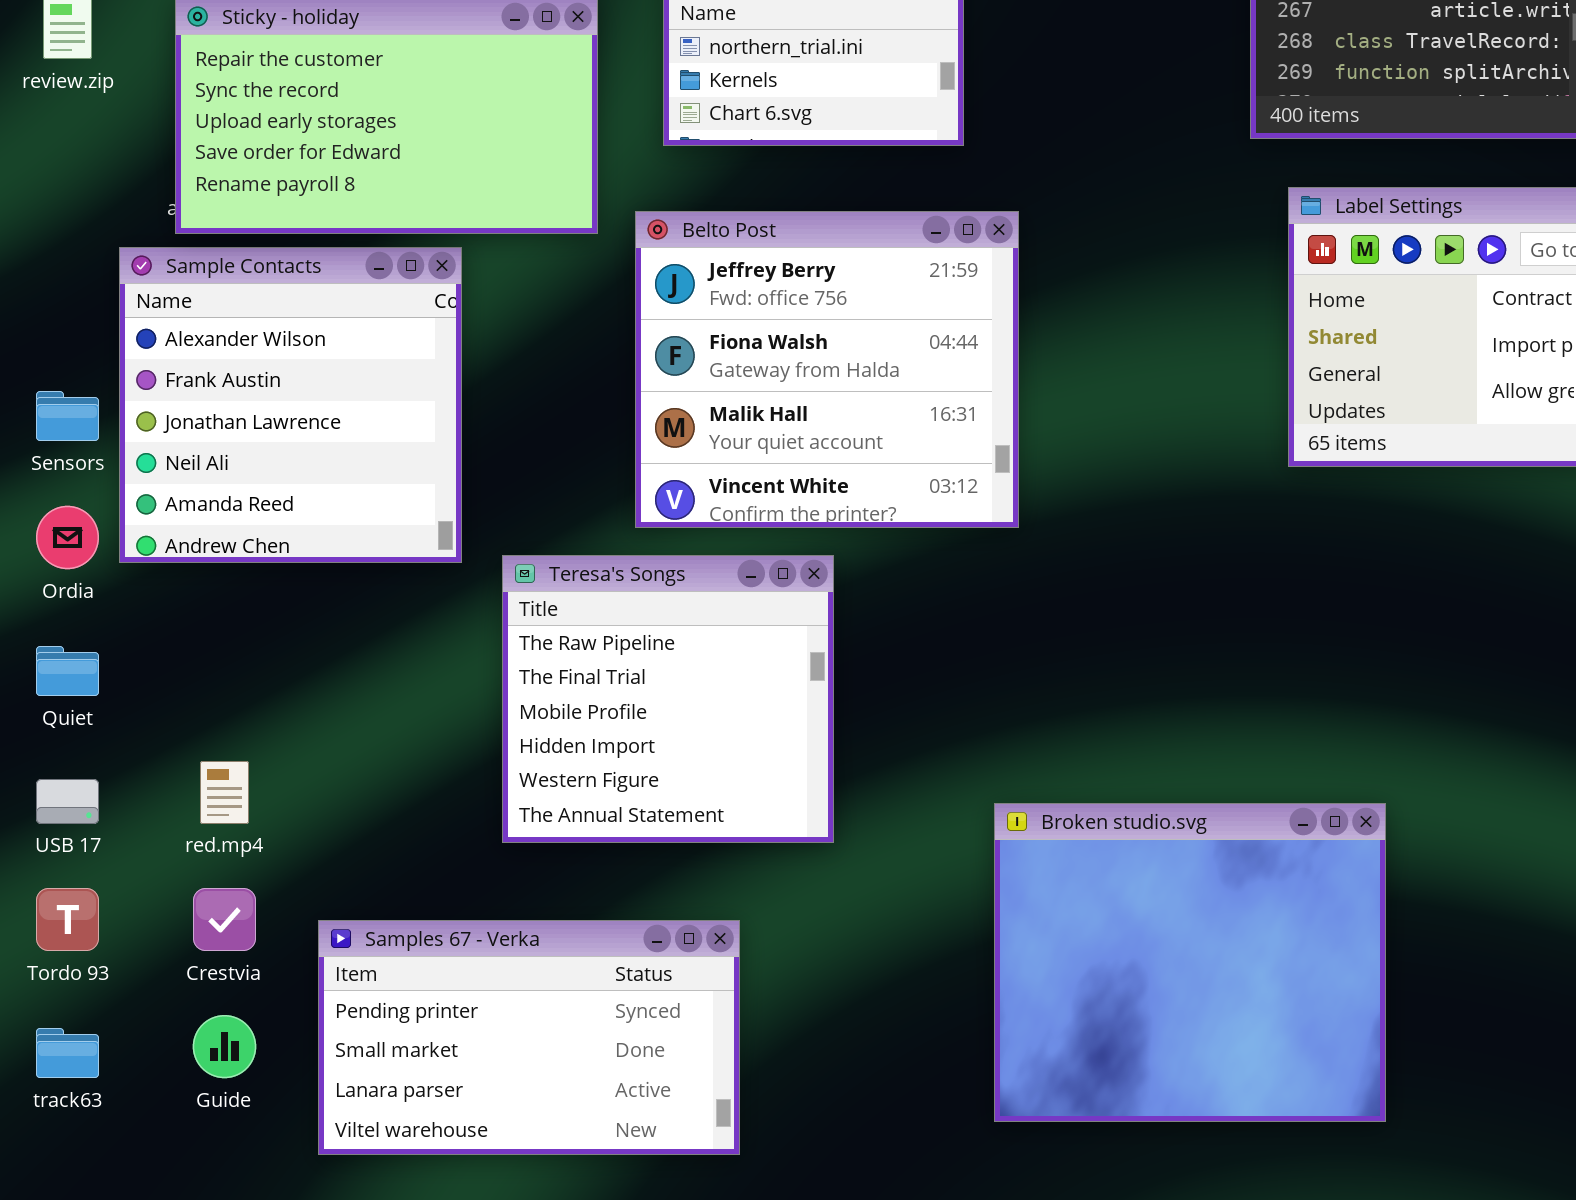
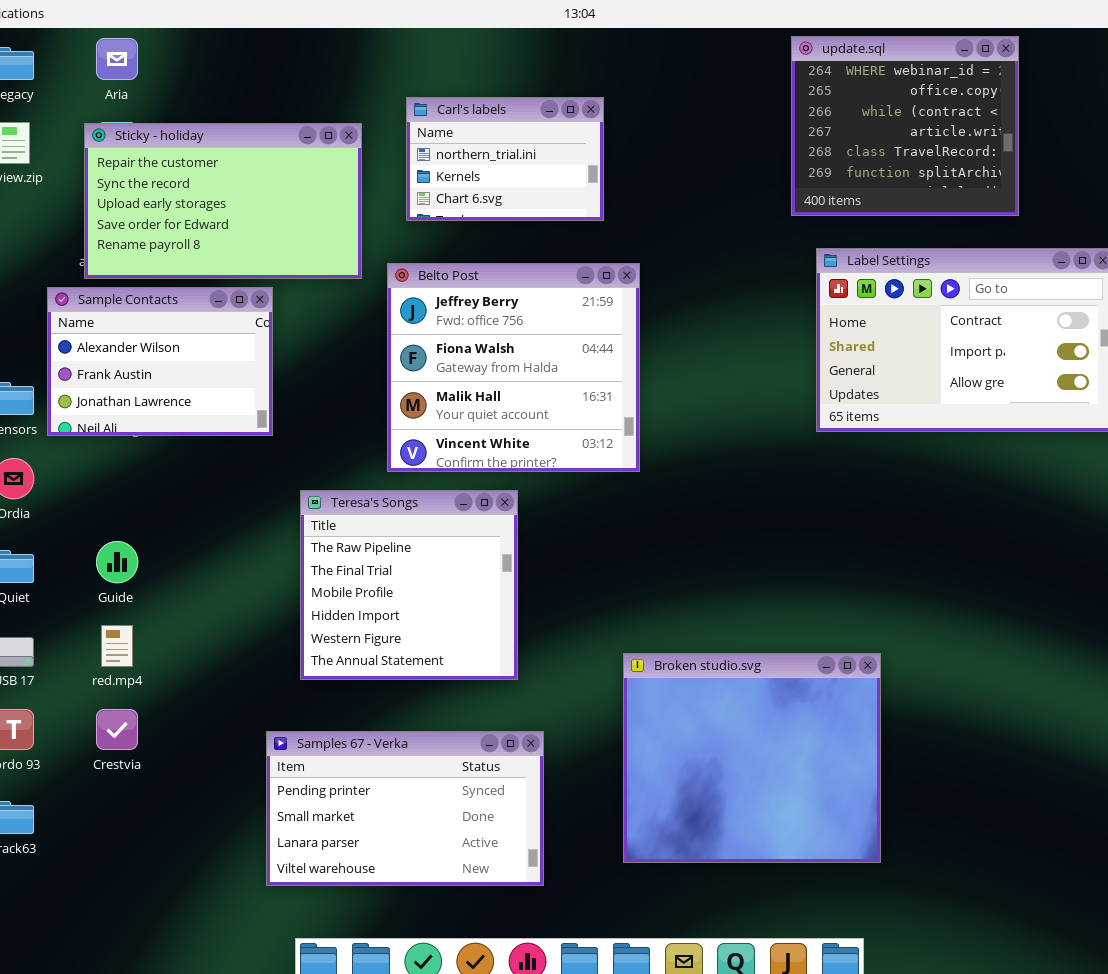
Sample Contacts: [119,247,462,563] -> [47,287,273,436], resized
Samples 67 - Verka: [318,920,740,1155] -> [266,731,544,886], moved
Guide: [193,1015,256,1078] -> [96,541,138,583], moved

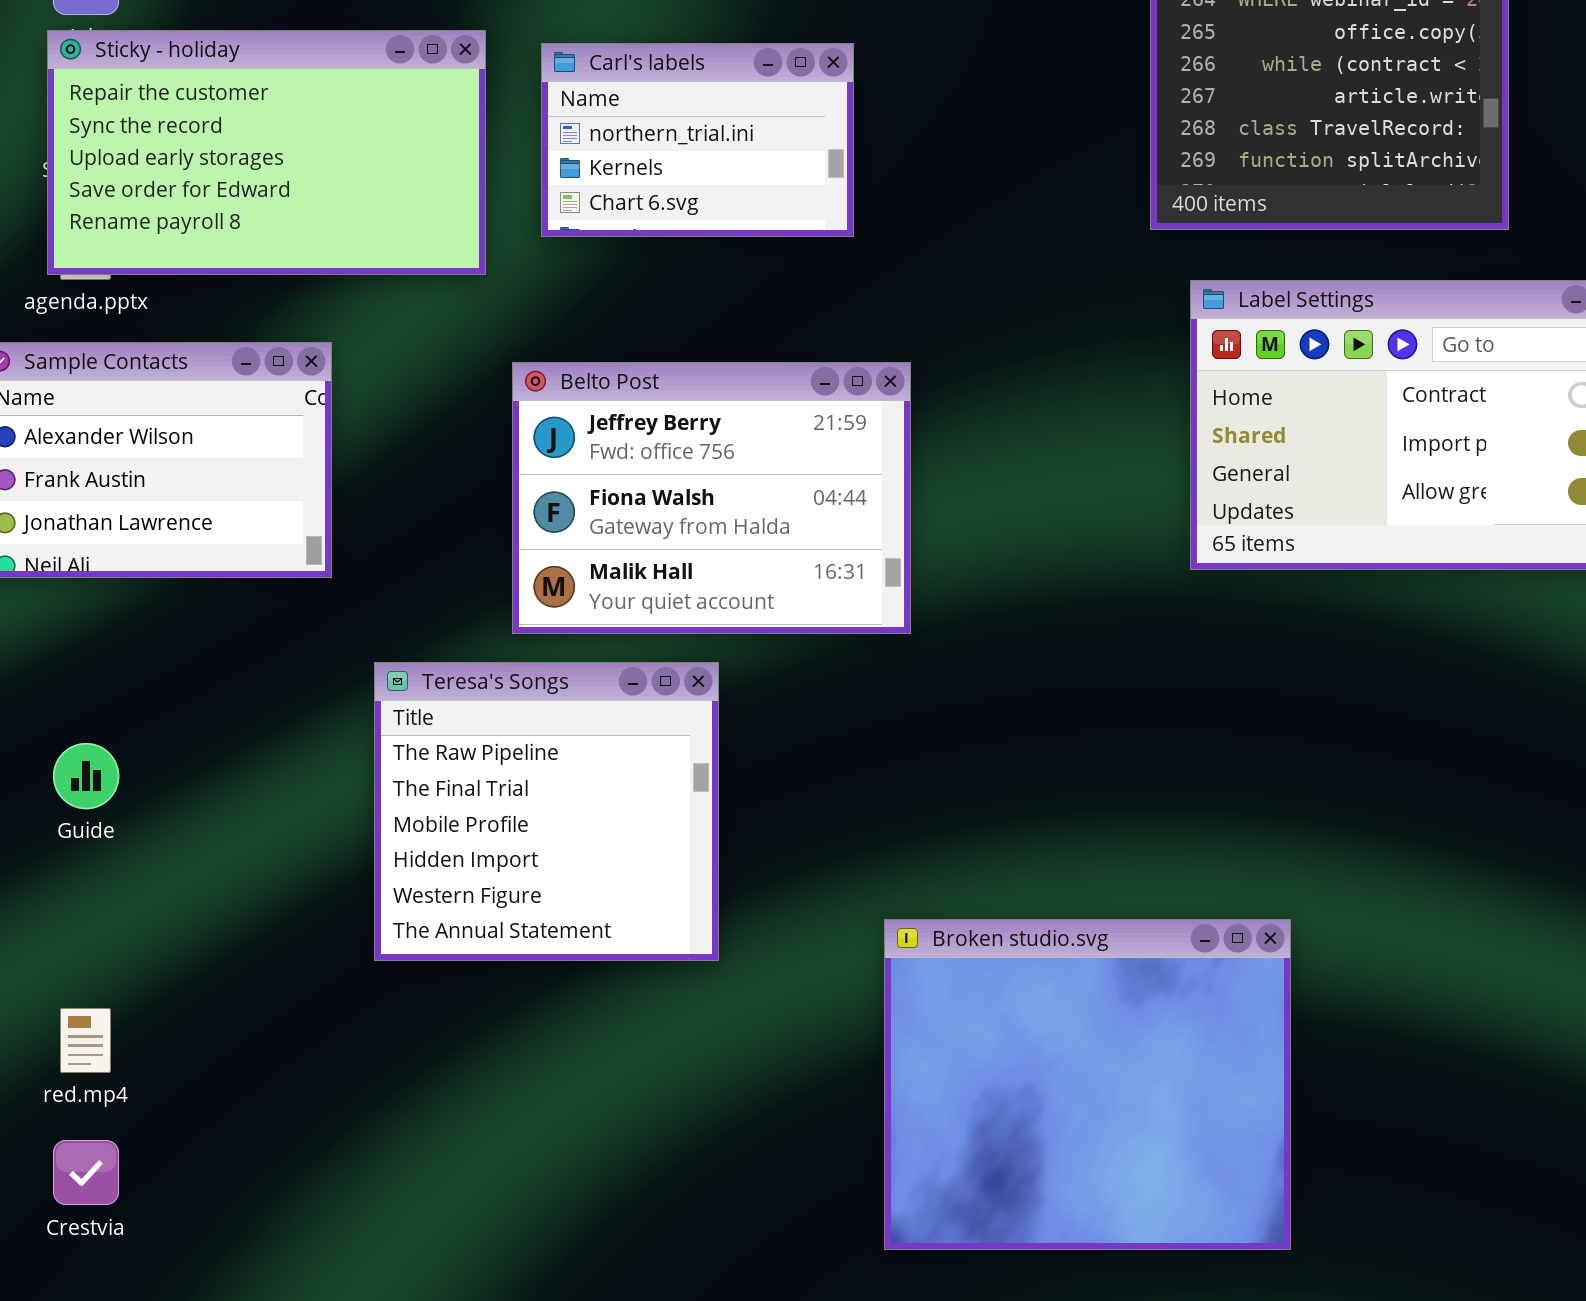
Sticky - holiday: [84,123,362,279] -> [47,30,486,275], moved
Belto Post: [387,263,640,472] -> [512,362,911,634], resized
red.mp4: [101,625,133,667] -> [60,1008,111,1073], moved
Crestvia: [96,709,138,750] -> [53,1140,119,1205], moved
Samples 67 - Verka: [266,731,544,886] -> none, closed

